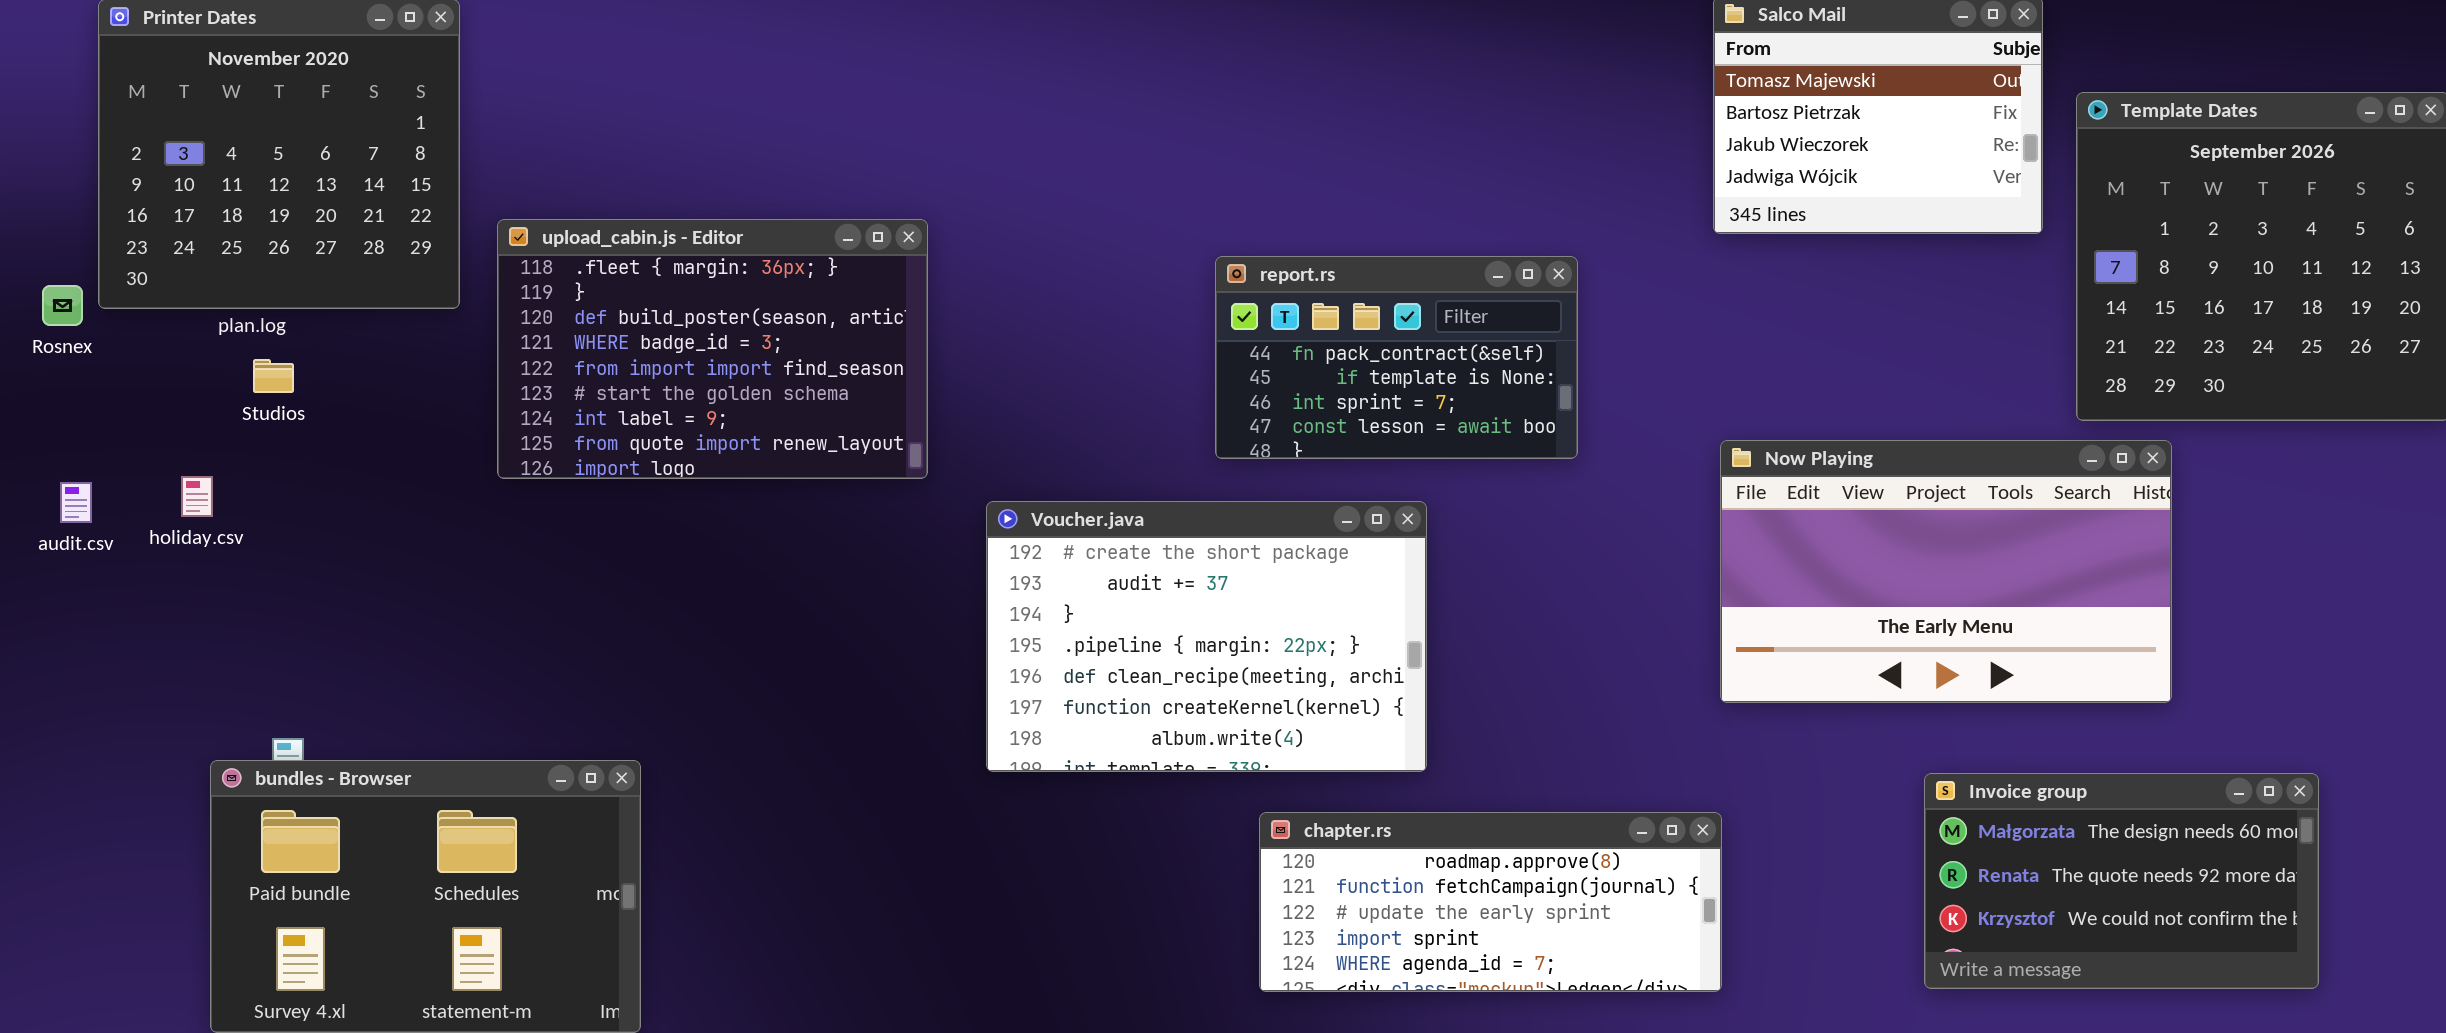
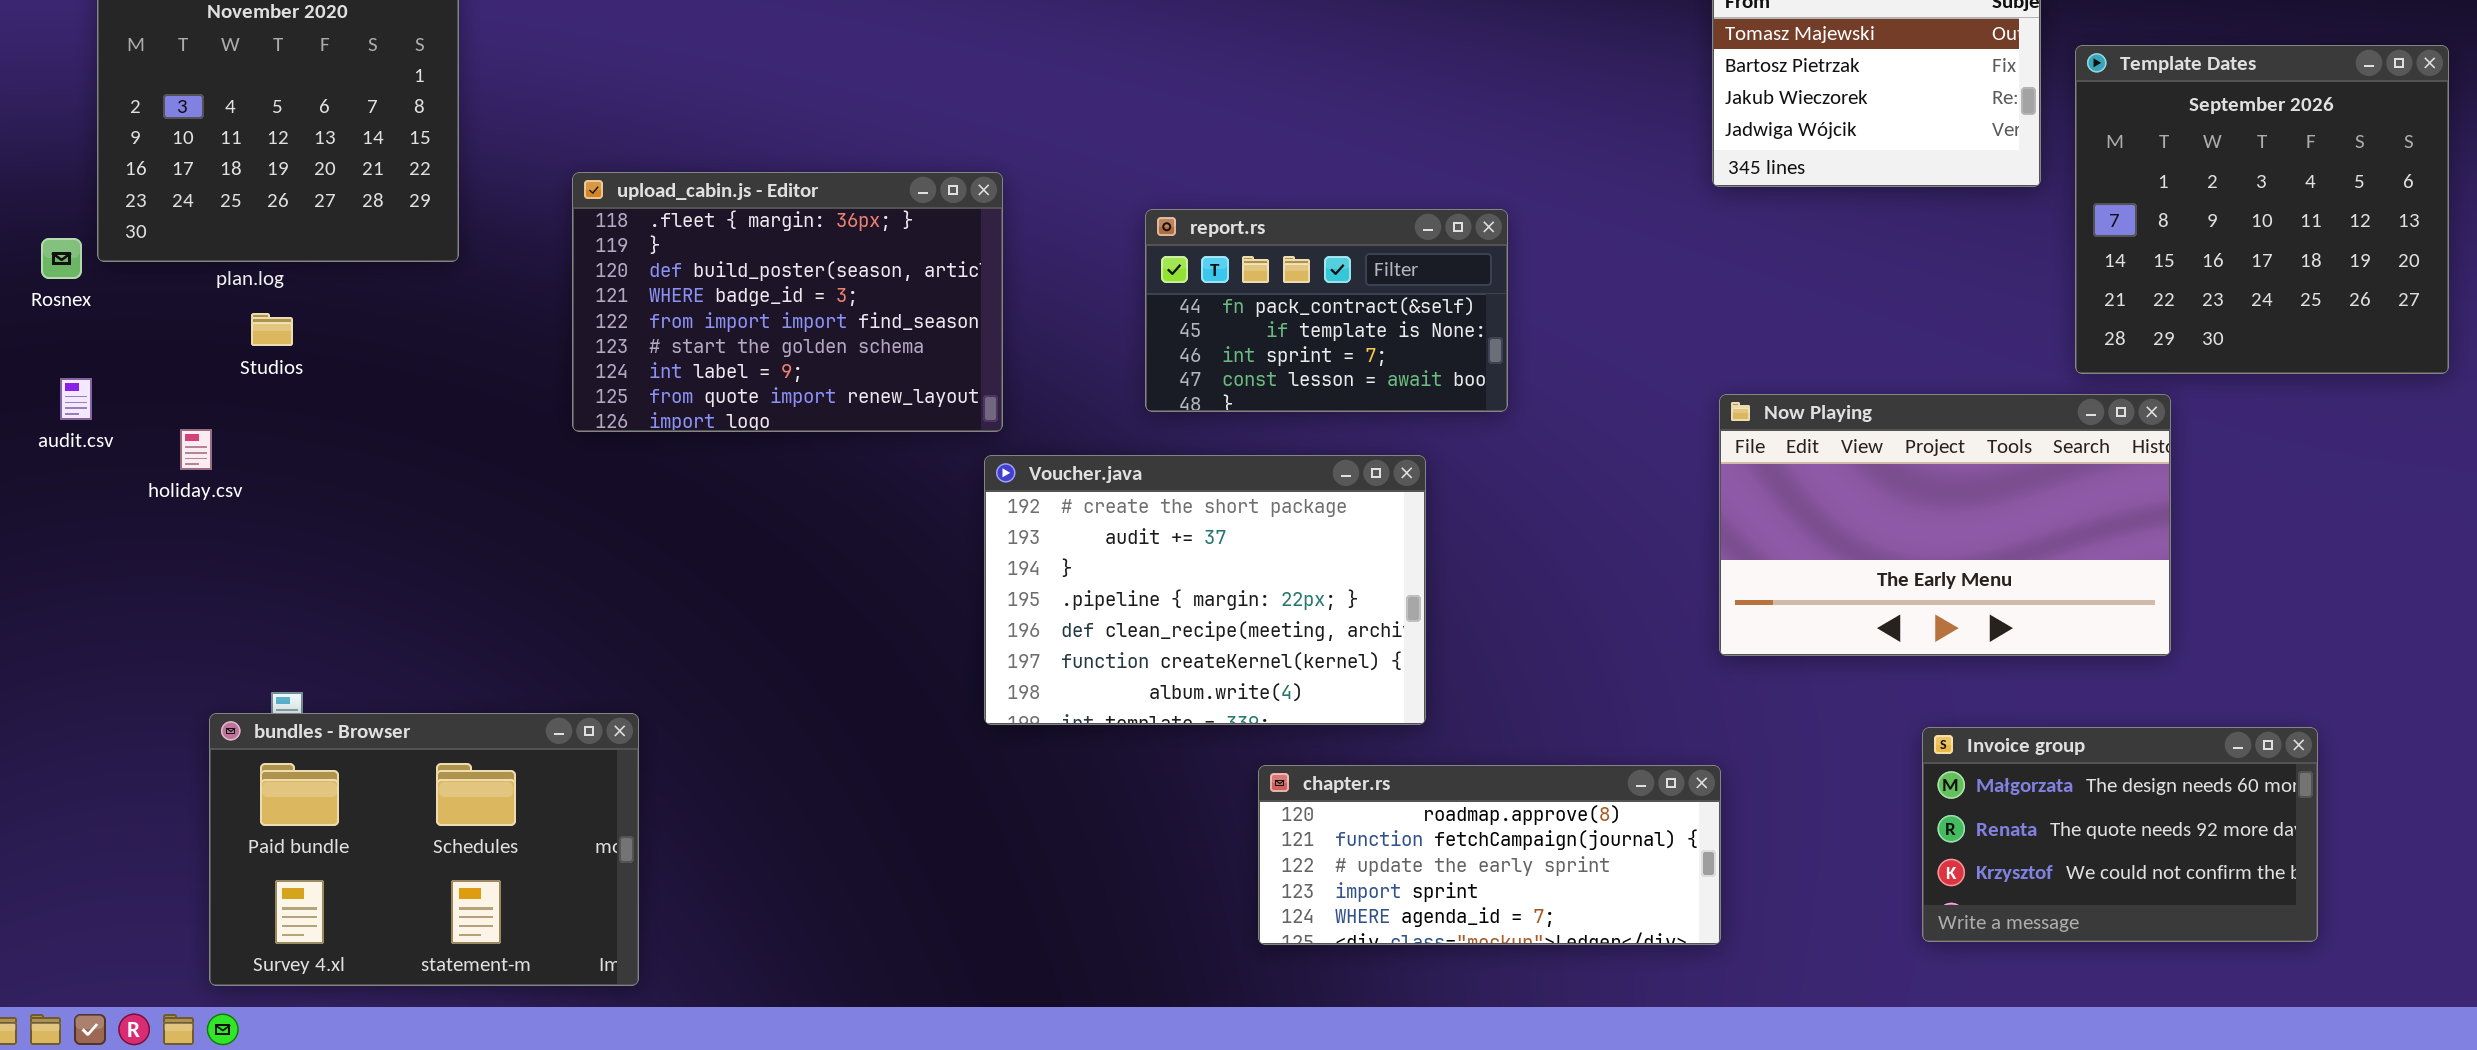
upload_cabin.js - Editor: [497,219,928,479] -> [572,172,1003,432], moved
report.rs: [1215,256,1578,459] -> [1145,209,1508,412], moved
audit.csv: [60,482,92,523] -> [60,378,92,420], moved

